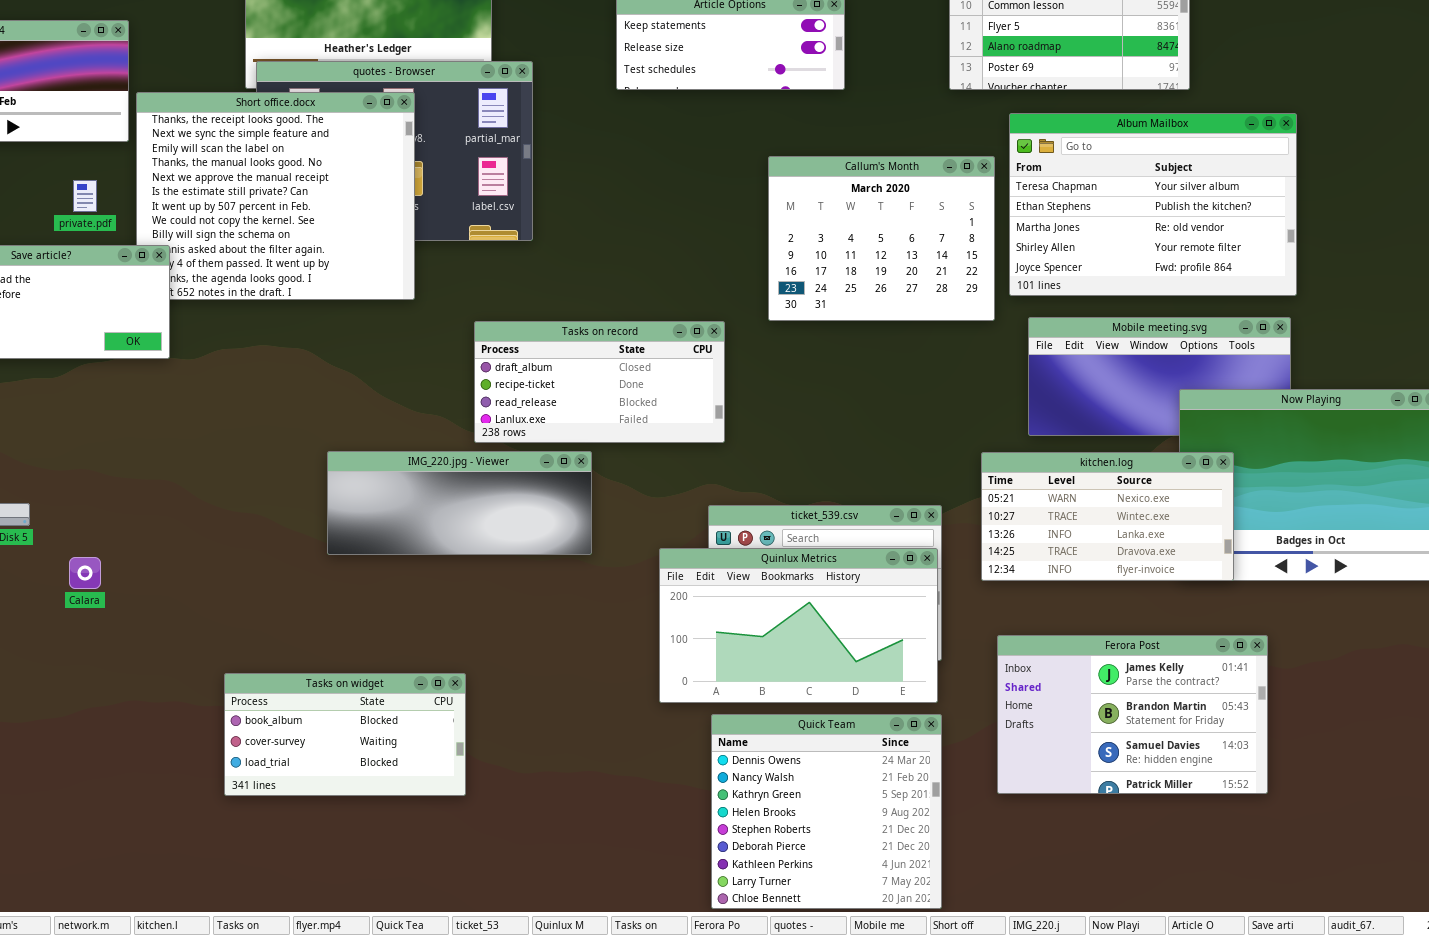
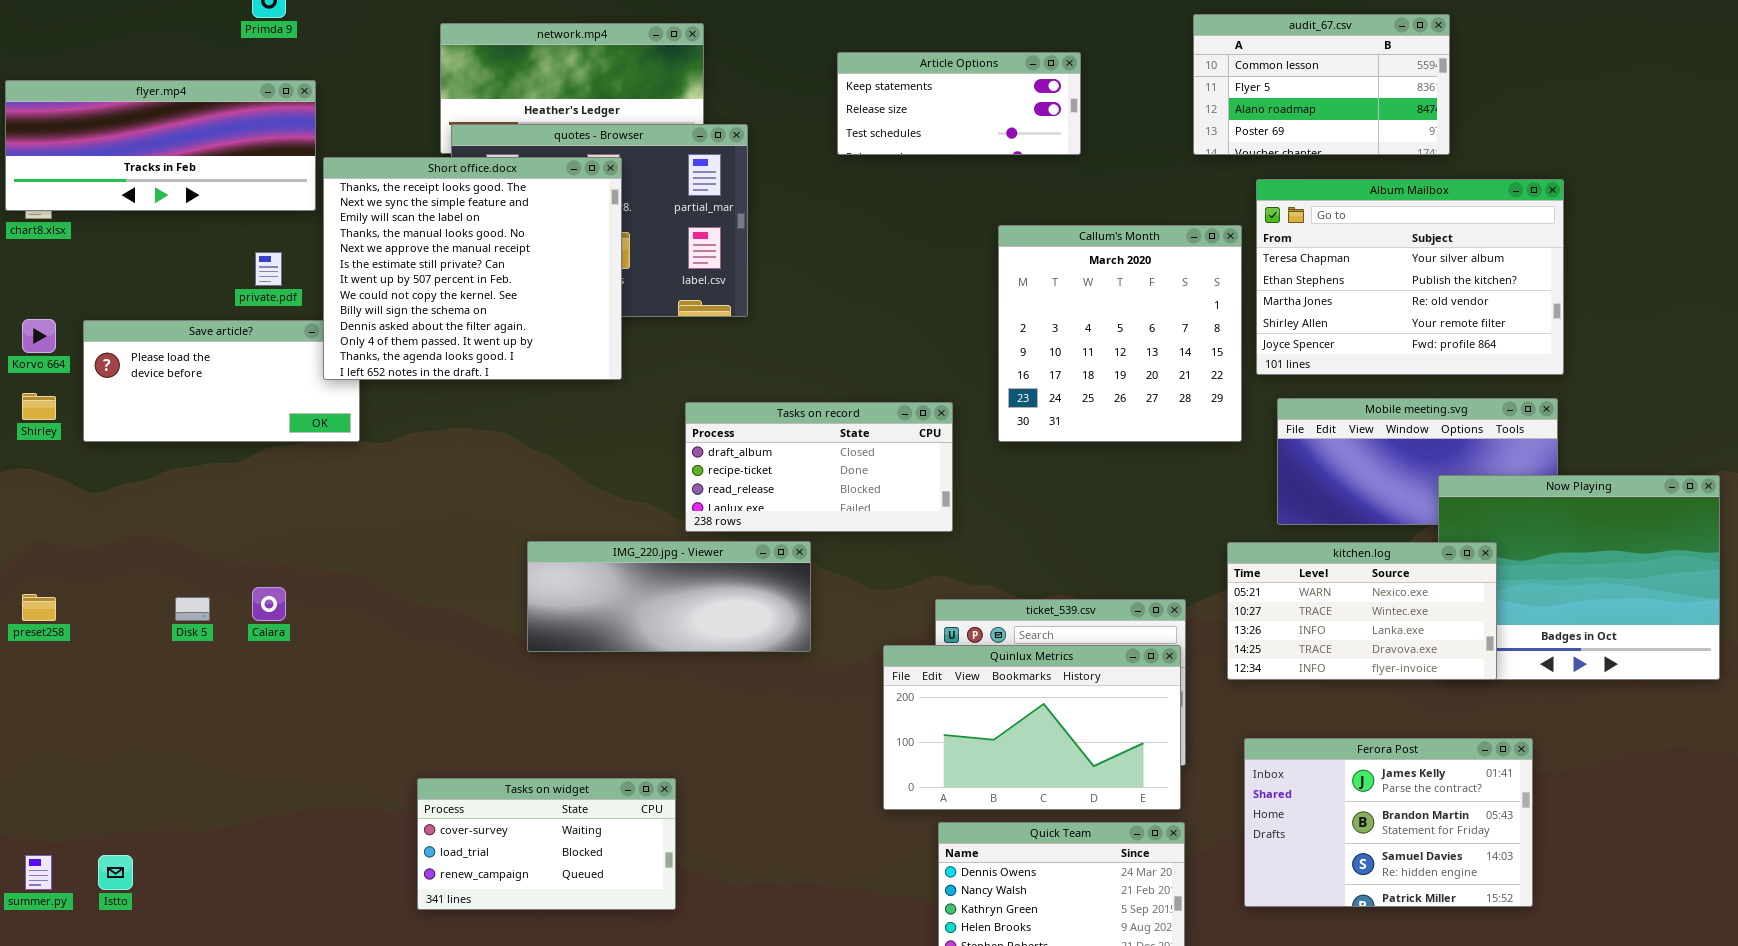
Short office.docx: [136,92,415,300] -> [323,157,622,380], raised
Callum's Month: [768,156,995,321] -> [998,225,1242,442], resized
Calara: [69,557,101,589] -> [252,587,286,621], moved
Tasks on widget: [224,673,466,796] -> [417,778,676,910], scrolled down 1 row

